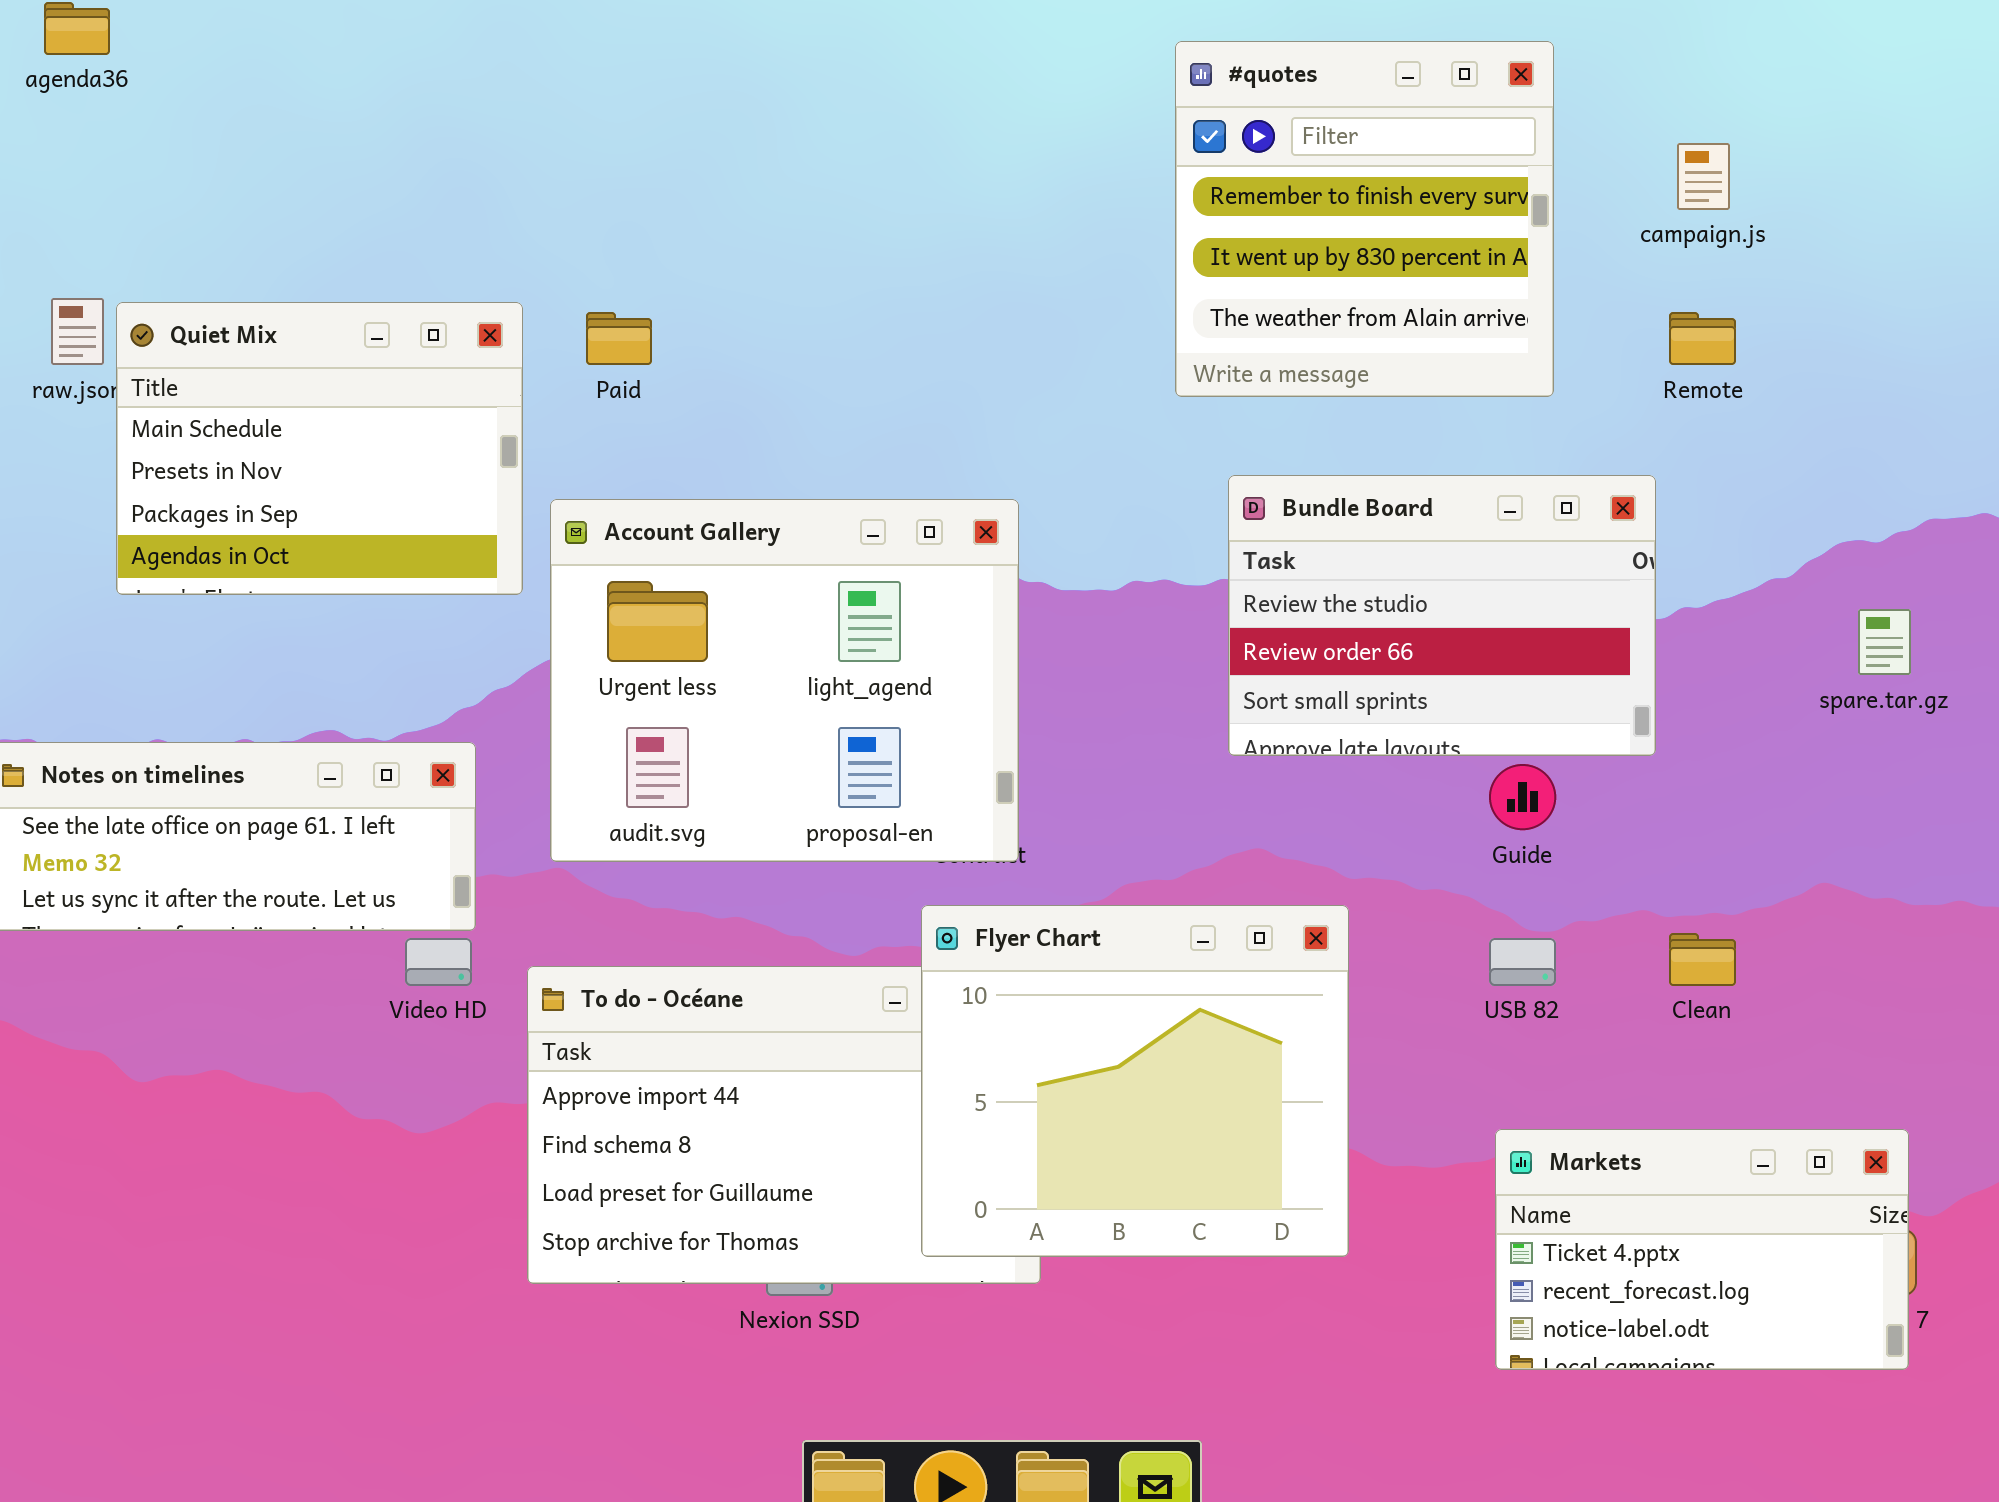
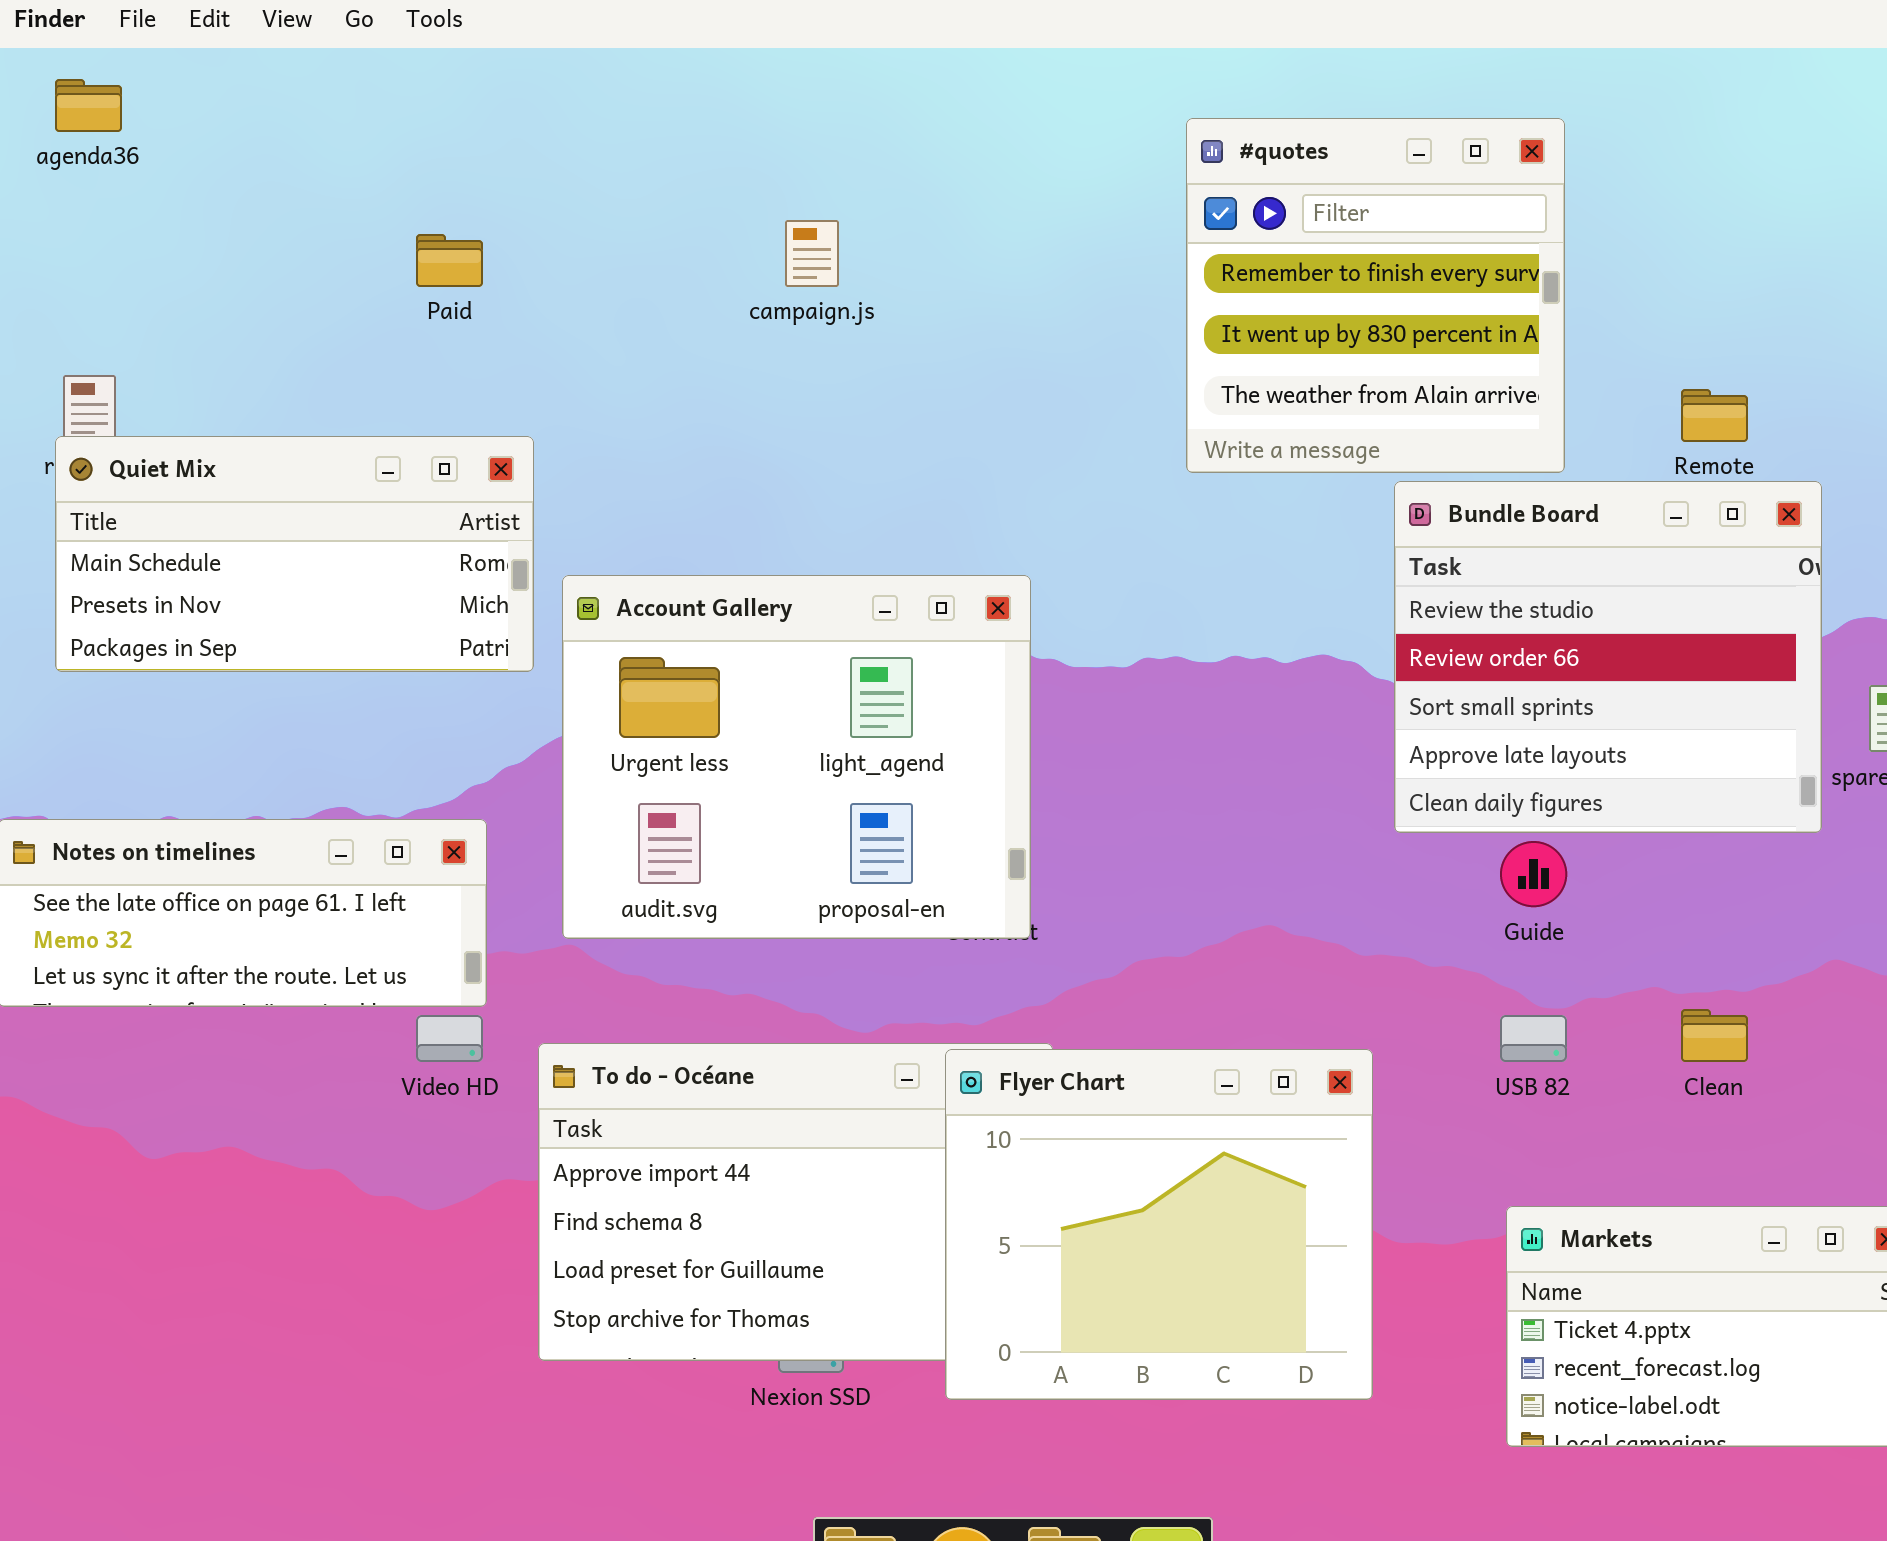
campaign.js: [1677,143,1730,210] -> [785,220,839,287], moved
Quiet Mix: [116,302,523,595] -> [55,436,534,672], resized
Paid: [586,312,652,365] -> [416,234,483,287], moved
Bundle Board: [1228,475,1656,756] -> [1394,481,1822,833], moved, resized
Flyer Chart: [921,905,1349,1257] -> [945,1049,1373,1400], moved

